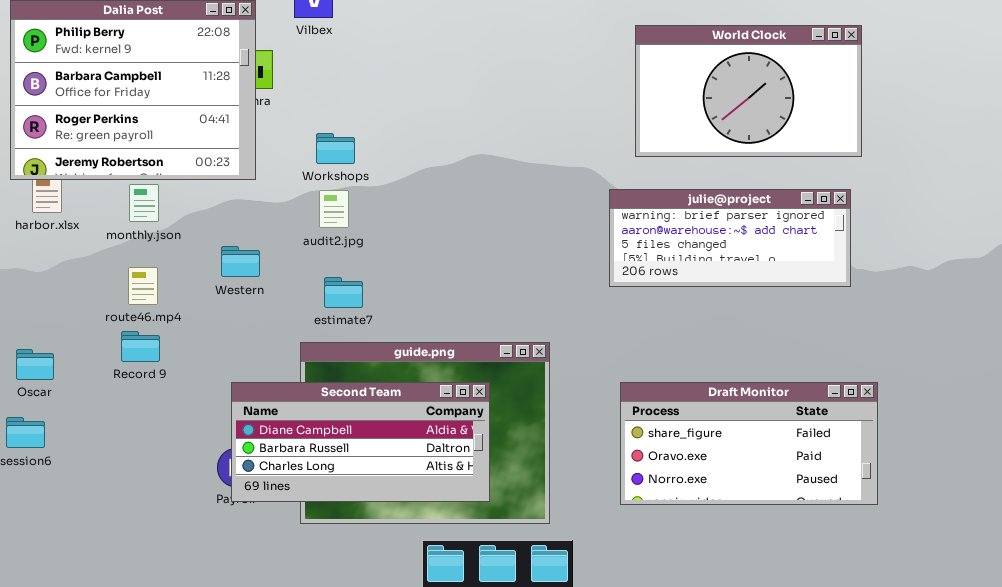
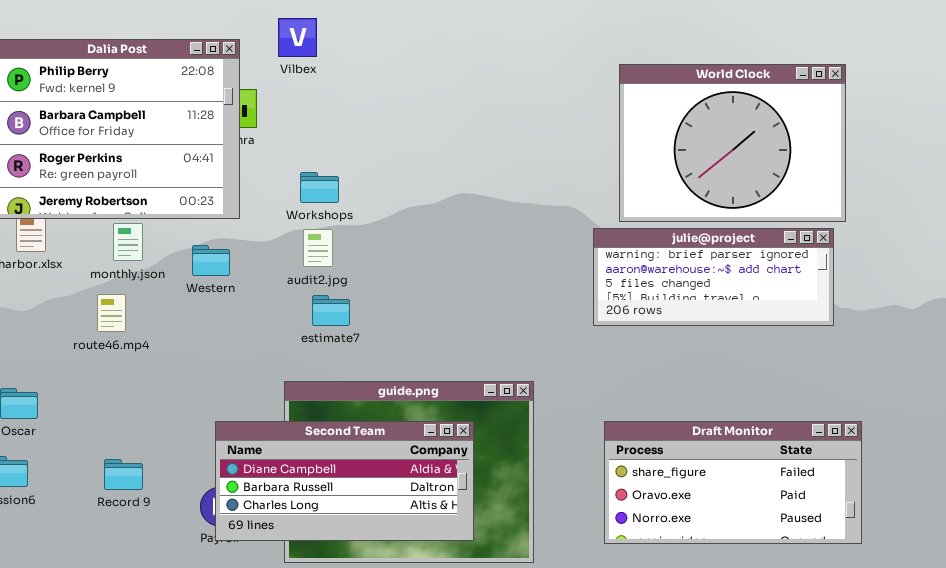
World Clock: [635,25,862,157] -> [619,64,846,222], resized
Western: [221,246,260,277] -> [192,245,230,276], moved
route46.mp4: [128,267,158,305] -> [97,294,126,332], moved
estimate7: [324,277,363,308] -> [312,295,350,326], moved
Record 9: [121,331,160,362] -> [104,459,143,490], moved

